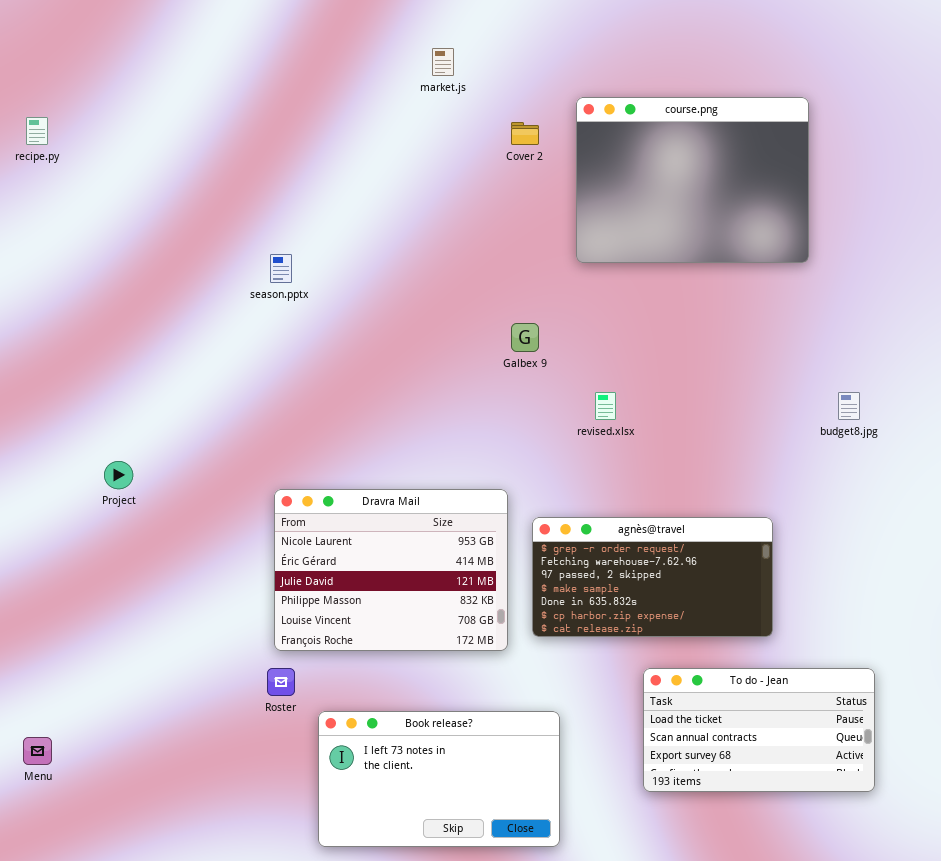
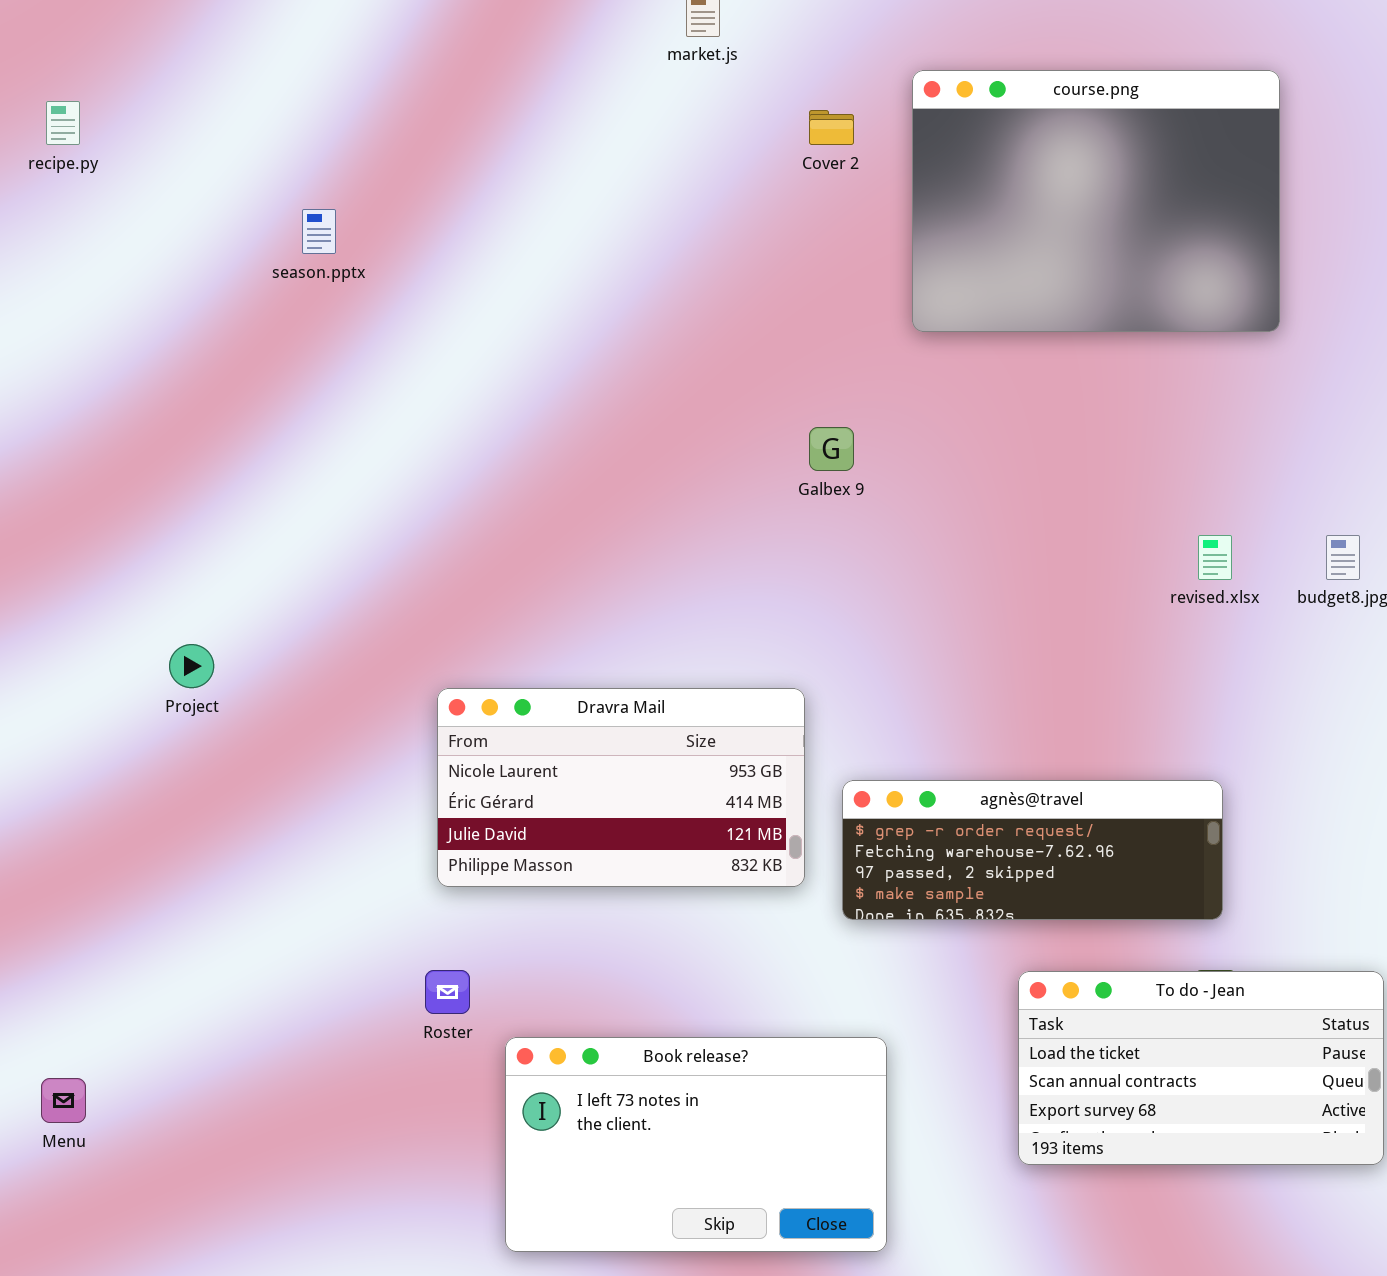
season.pptx: [270,254,292,283] -> [302,209,336,254], moved
revised.xlsx: [595,392,616,420] -> [1198,535,1232,580], moved
Dravra Mail: [274,489,508,651] -> [437,688,805,887], resized
agnès@travel: [532,517,773,637] -> [842,780,1223,920], resized

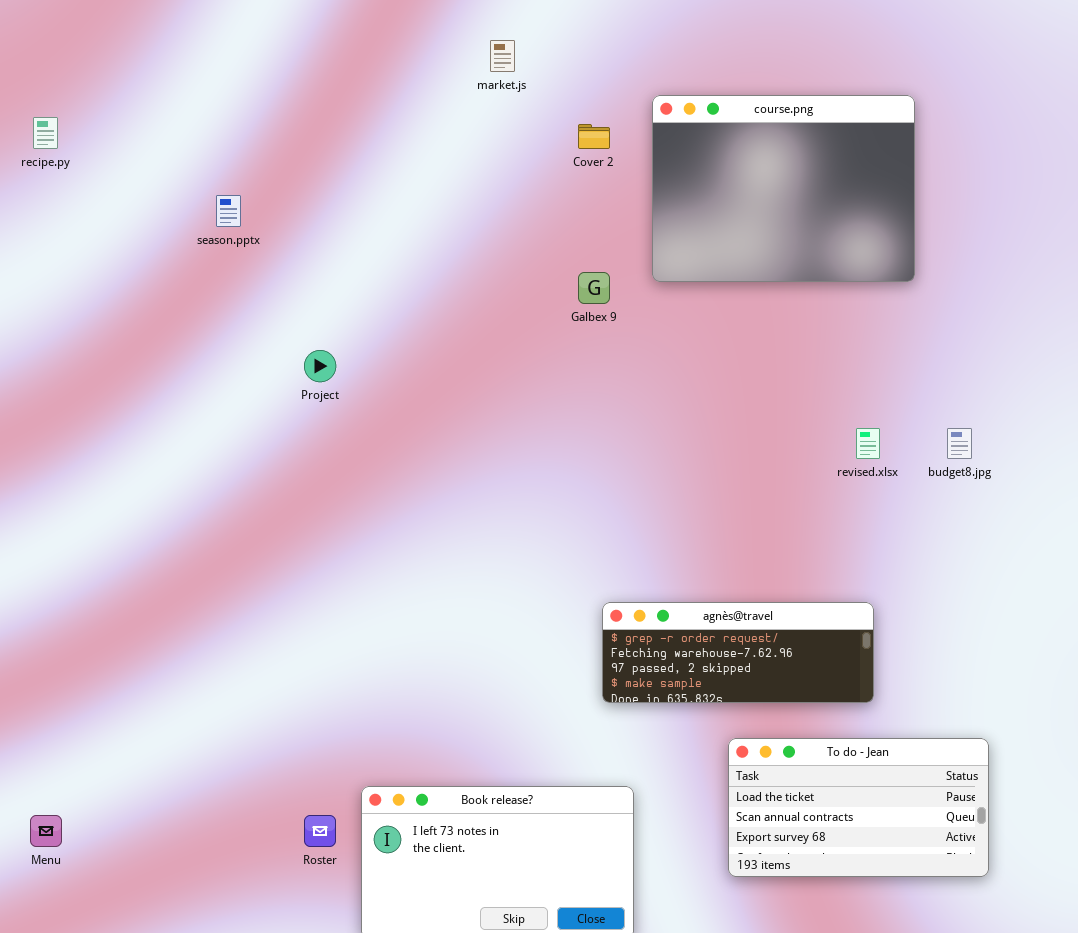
Galbex 9: [809,427,854,471] -> [578,272,610,304], moved
Project: [169,644,214,688] -> [304,350,336,382], moved
Dravra Mail: [437,688,805,887] -> none, closed
Roster: [425,970,470,1014] -> [304,815,336,847], moved

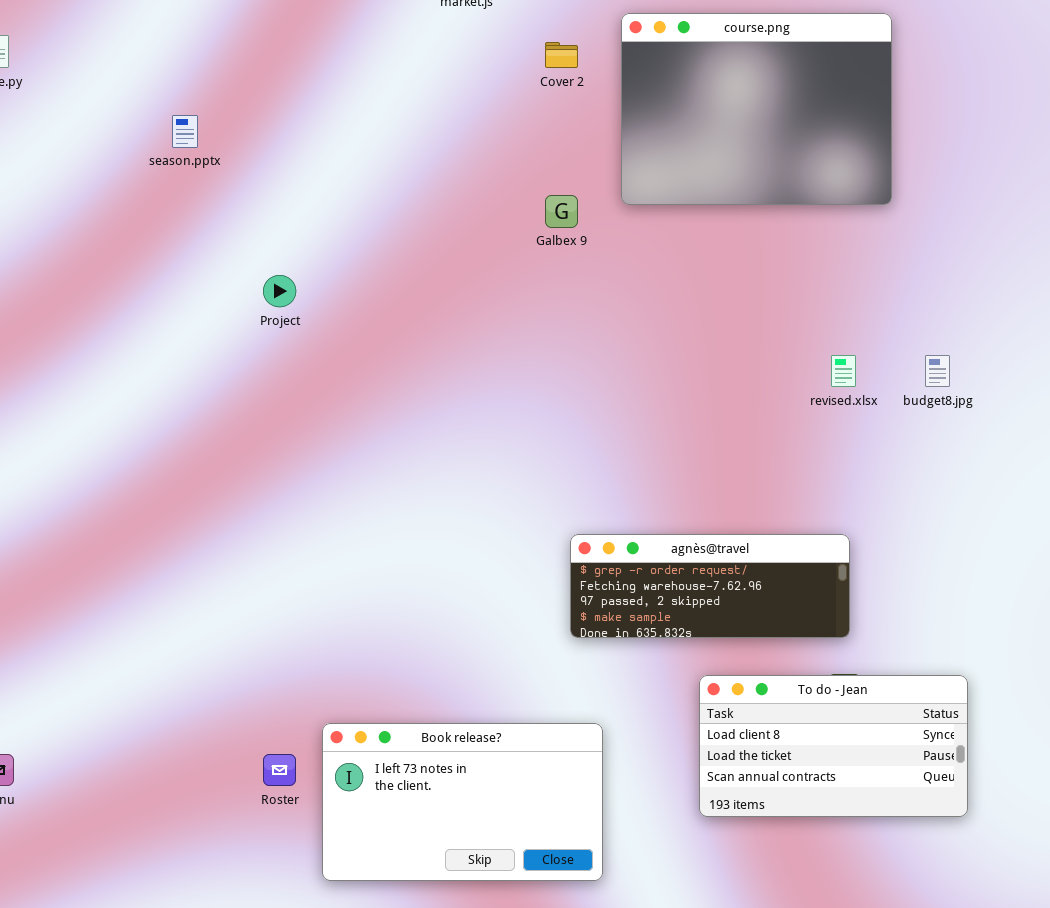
To do - Jean: [728,738,989,877] -> [699,675,968,817], scrolled up 1 row

